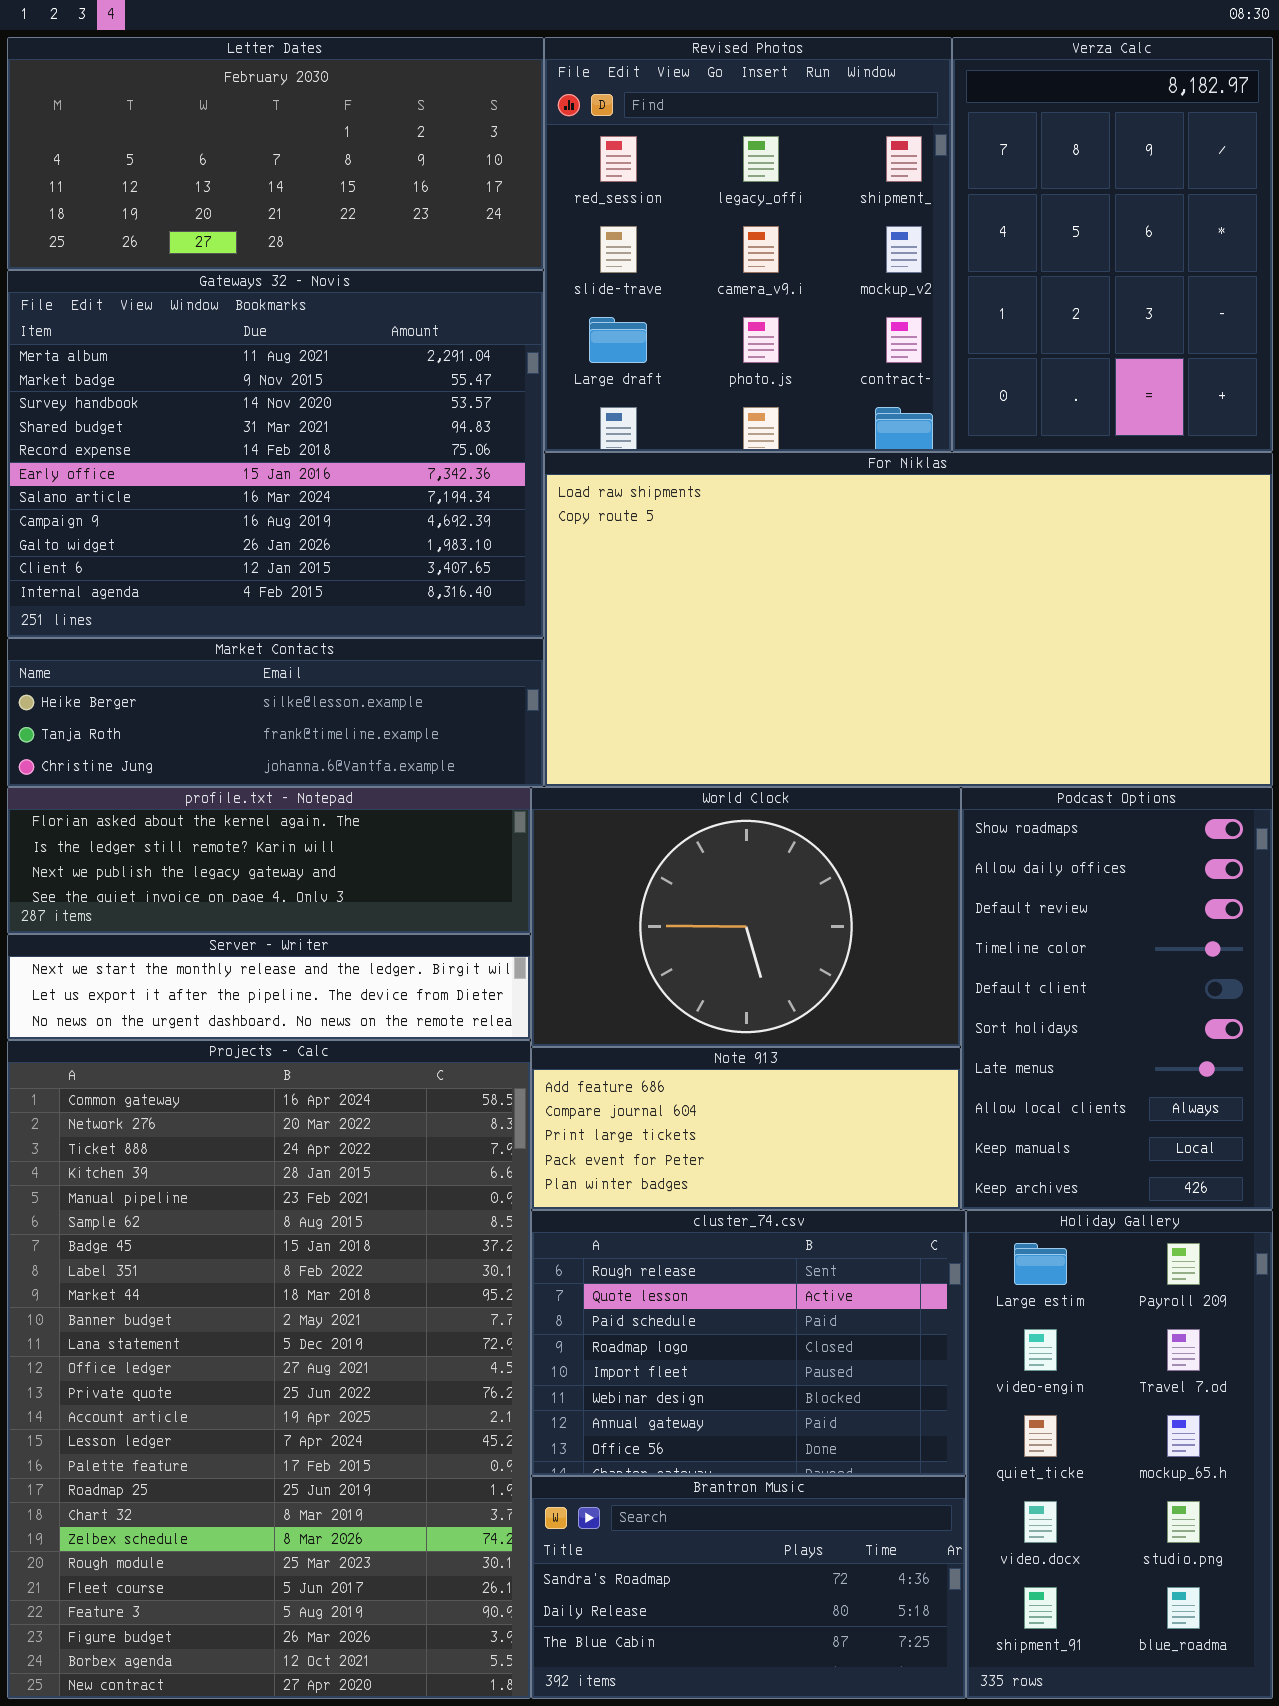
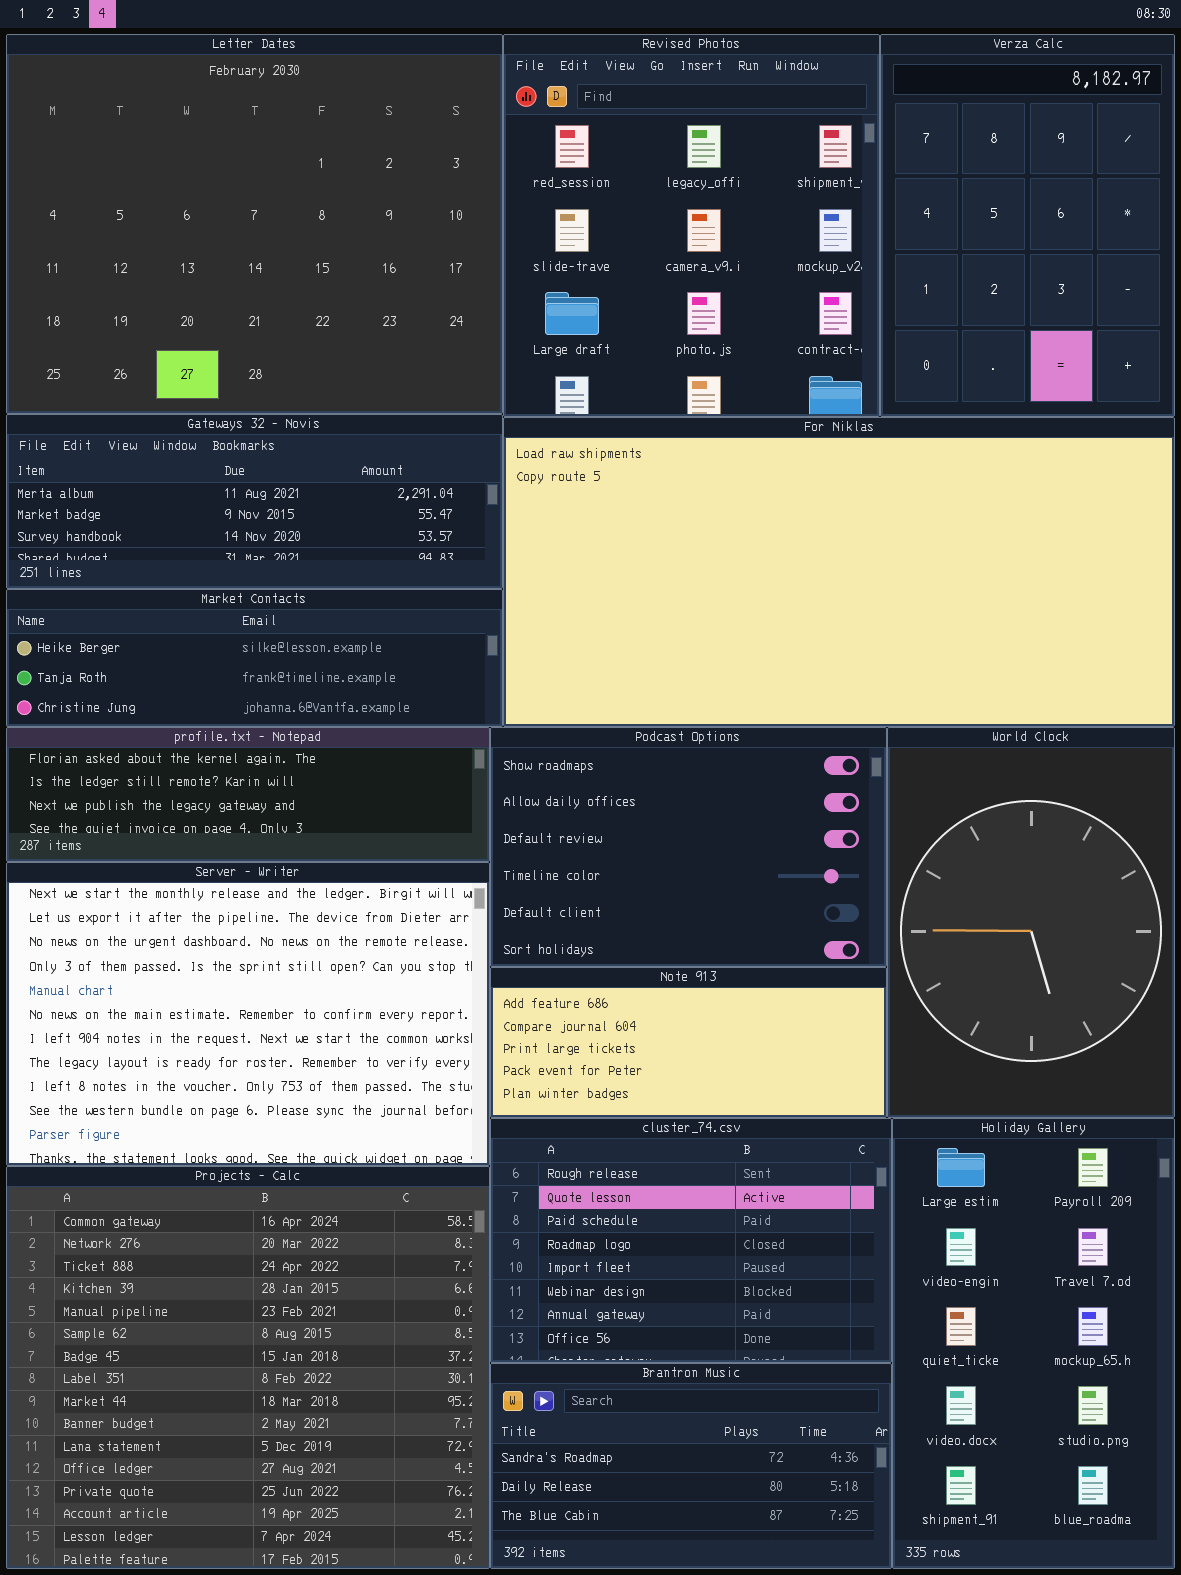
Letter Dates: [7,37,544,270] -> [6,34,503,414], resized
Gateways 32 - Novis: [7,270,544,638] -> [6,414,503,589], resized
World Clock: [531,787,961,1047] -> [887,727,1175,1118], moved, resized
Podcast Options: [961,787,1273,1210] -> [490,727,887,967], moved, resized
Server - Writer: [7,934,531,1040] -> [6,862,490,1166], resized
Projects - Calc: [7,1040,531,1699] -> [6,1166,490,1569], resized

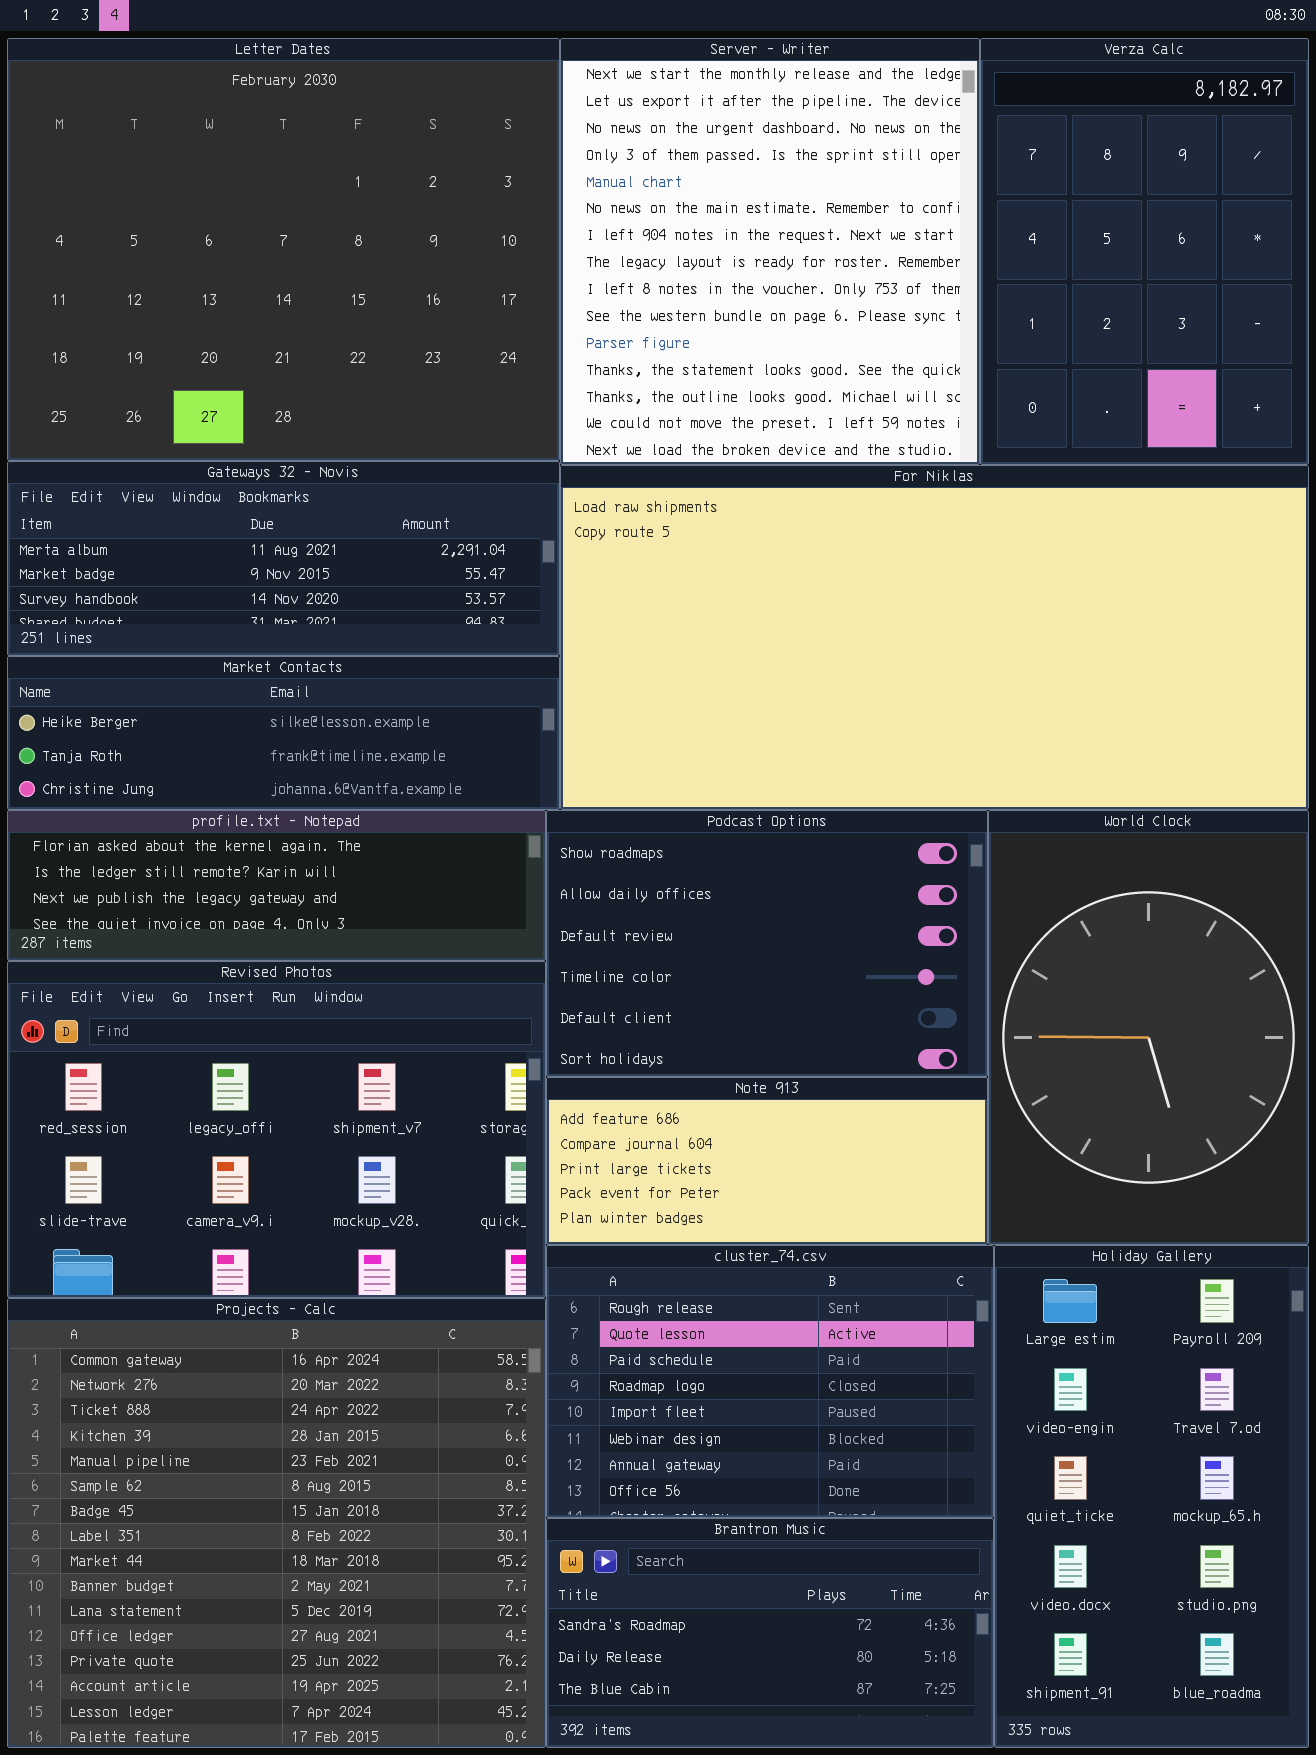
Revised Photos: [503,34,880,417] -> [7,961,546,1298], moved, resized
Server - Writer: [6,862,490,1166] -> [560,38,980,465], moved, resized

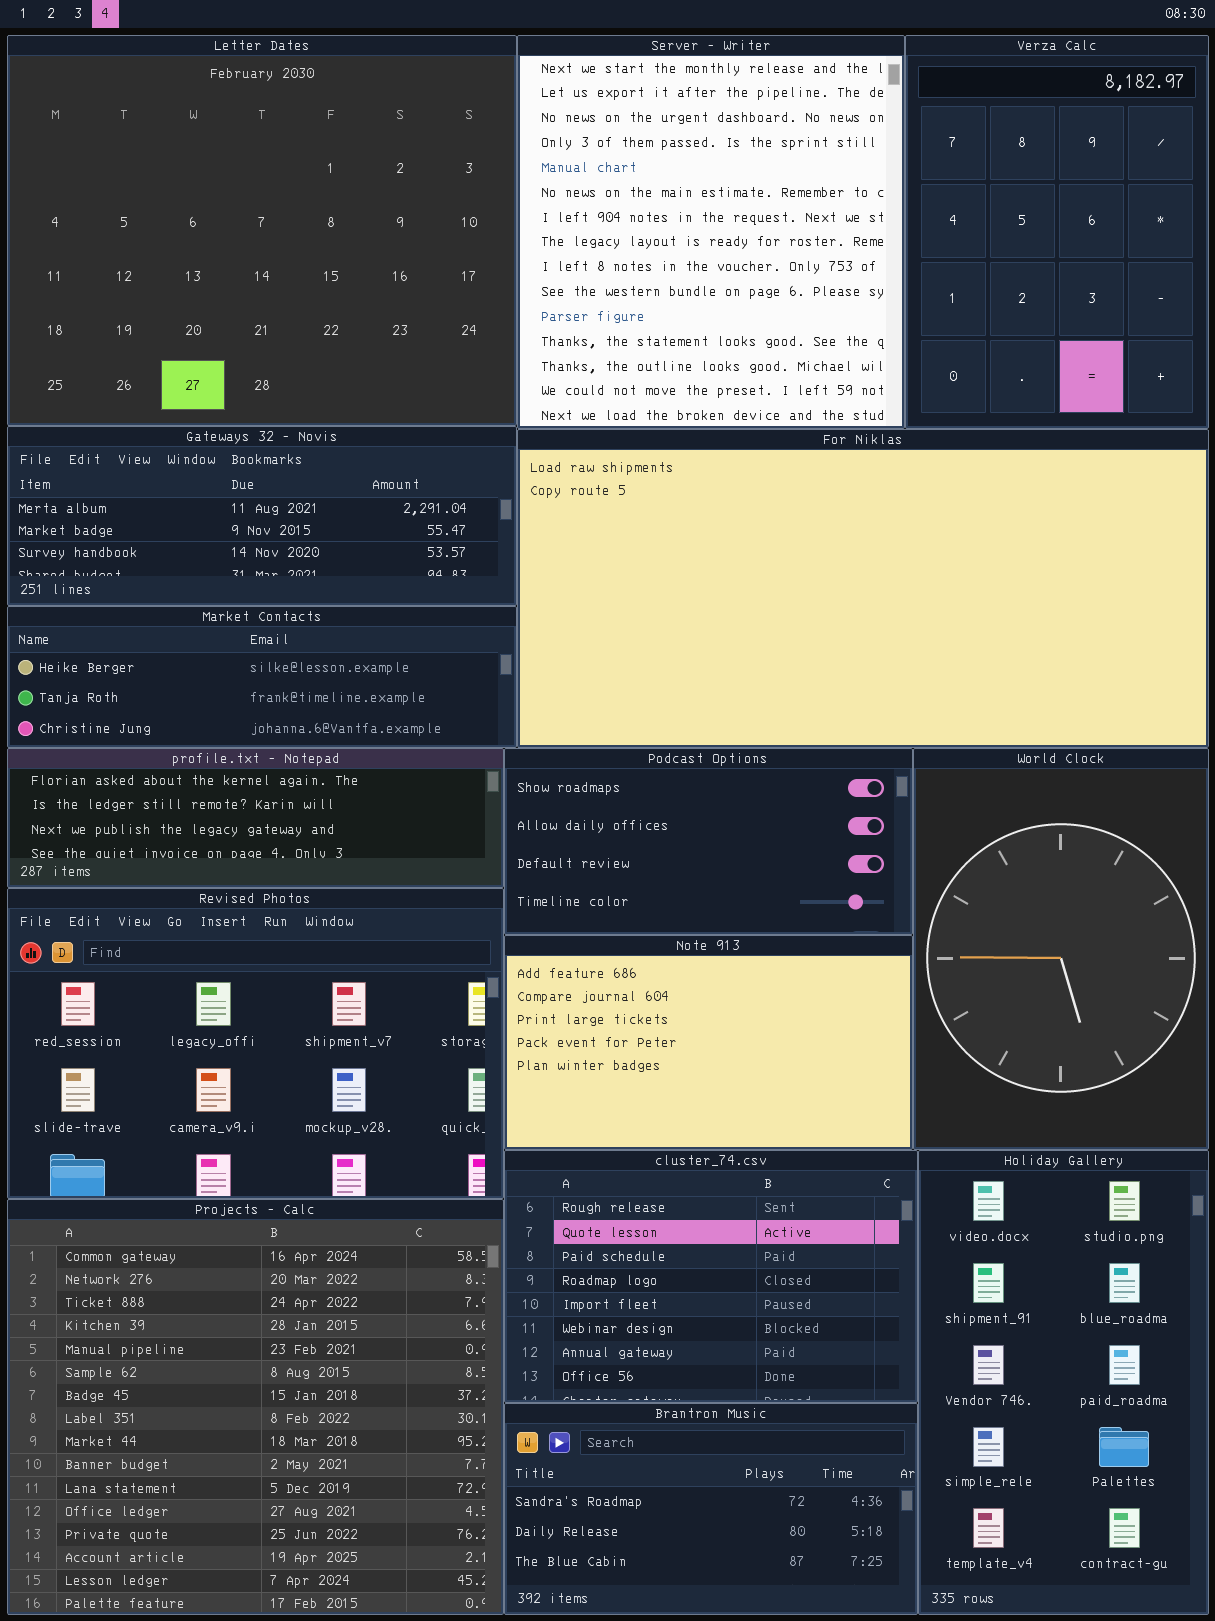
Podcast Options: [546,810,988,1077] -> [504,748,913,935], resized
Note 913: [546,1077,988,1245] -> [504,935,913,1150], resized
Holiday Gallery: [994,1245,1309,1748] -> [918,1150,1209,1615], scrolled down 3 rows

